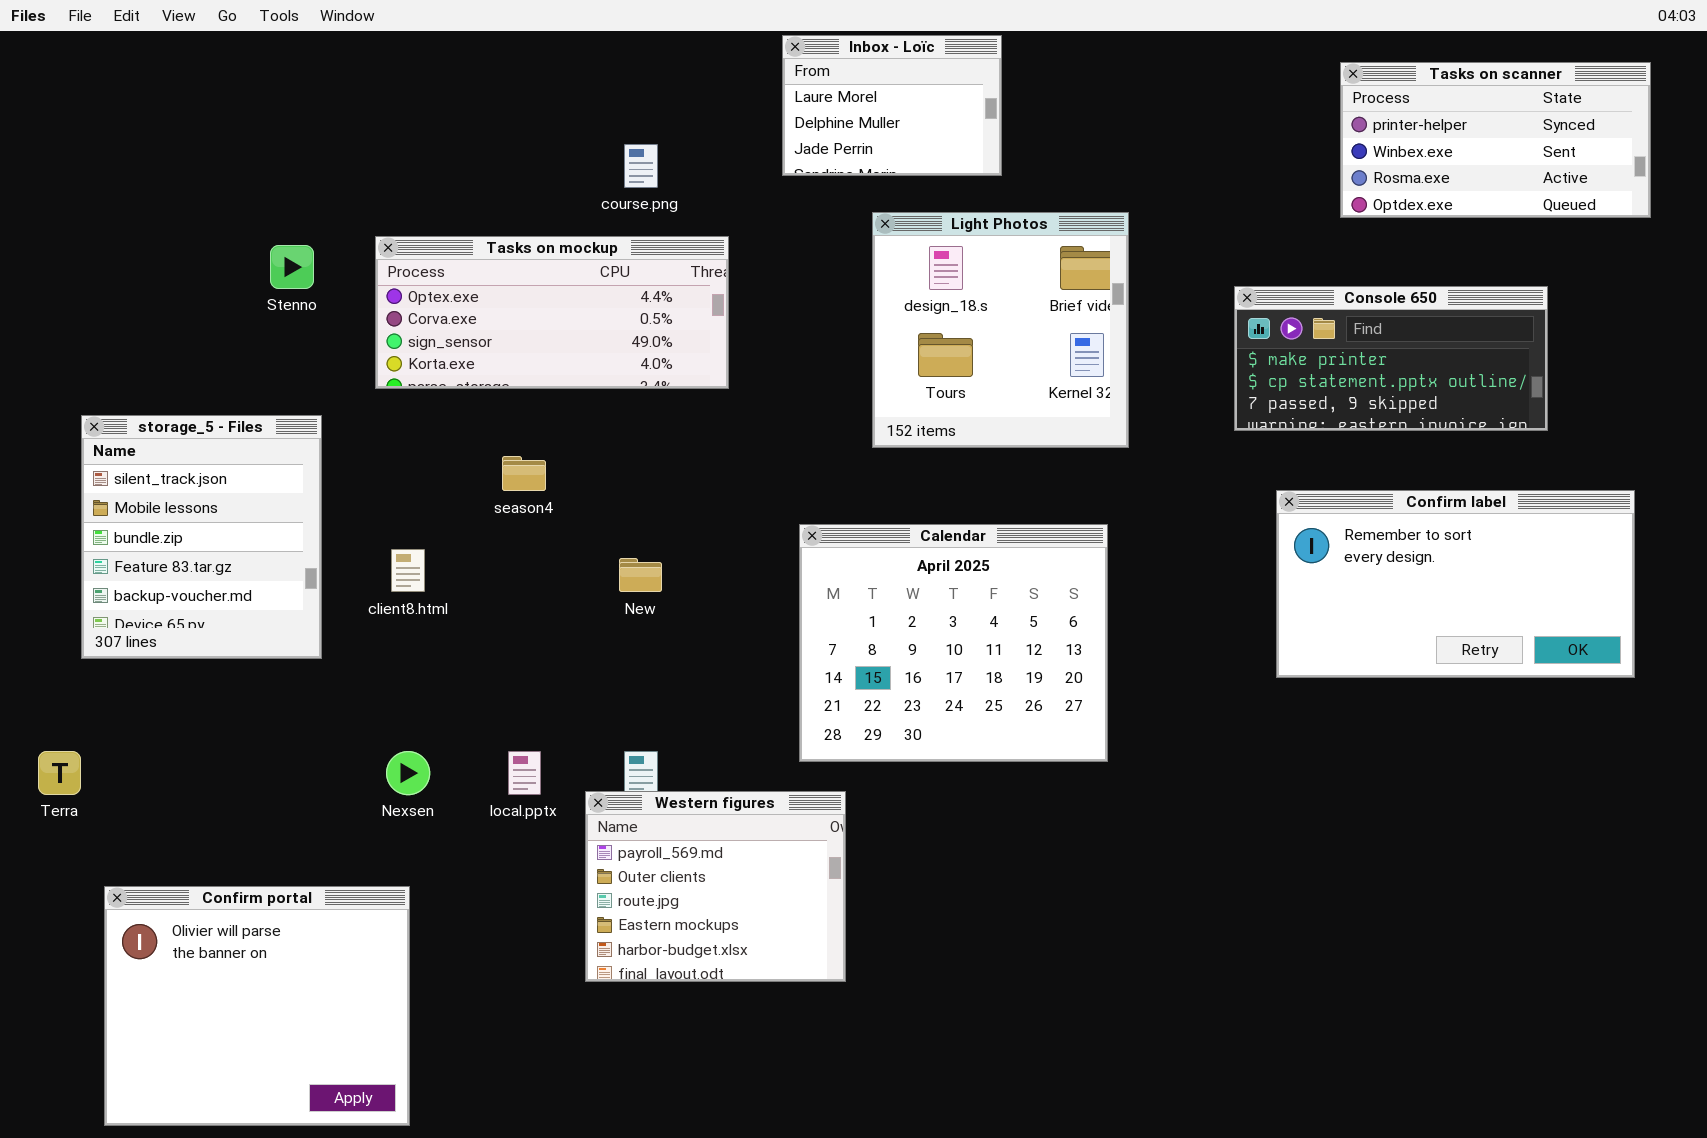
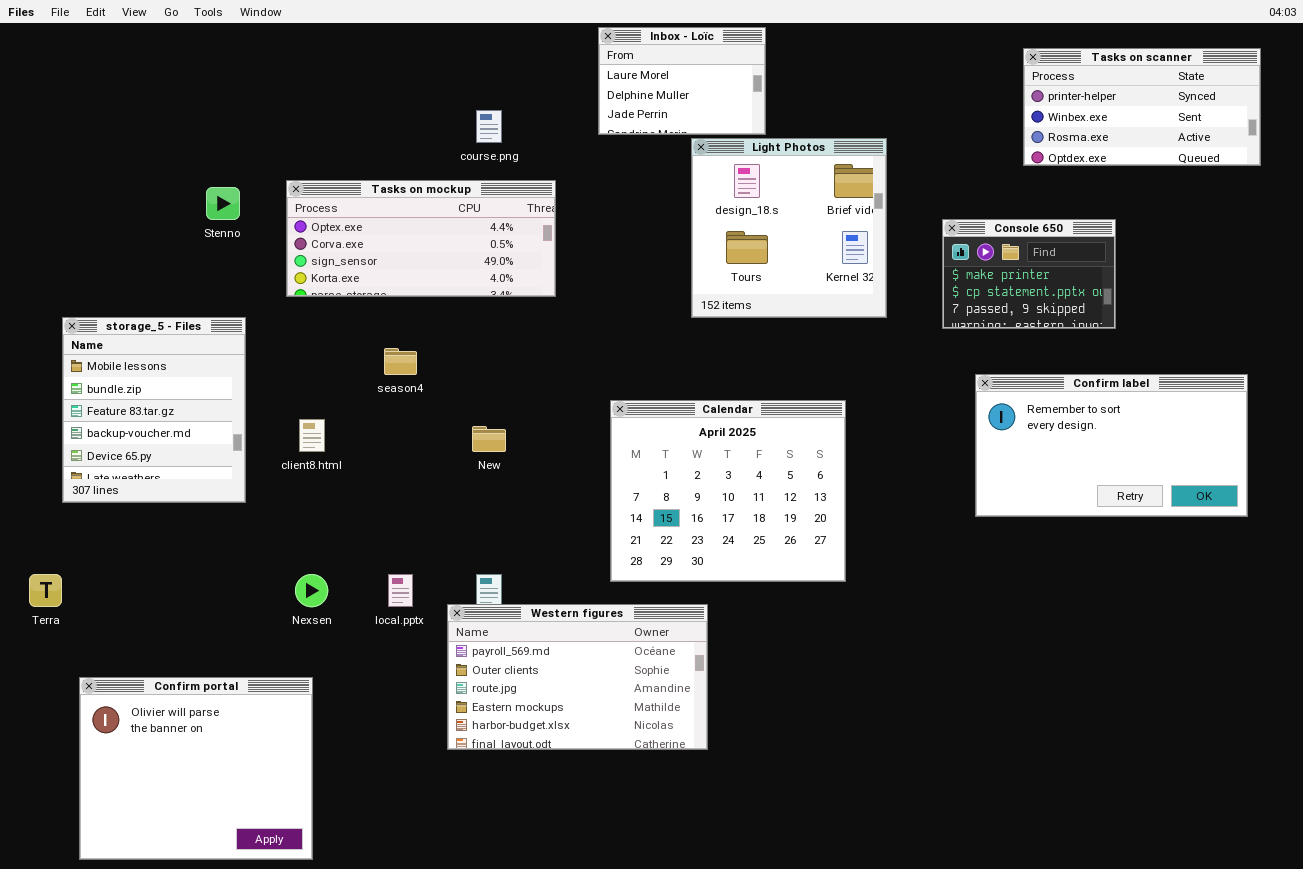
Light Photos: [872,212,1129,448] -> [691,138,887,318], moved
Console 650: [1234,286,1548,431] -> [942,219,1116,329], resized
storage_5 - Files: [81,415,322,659] -> [62,317,246,503], scrolled down 1 row
Western figures: [585,791,846,982] -> [447,604,708,750], resized

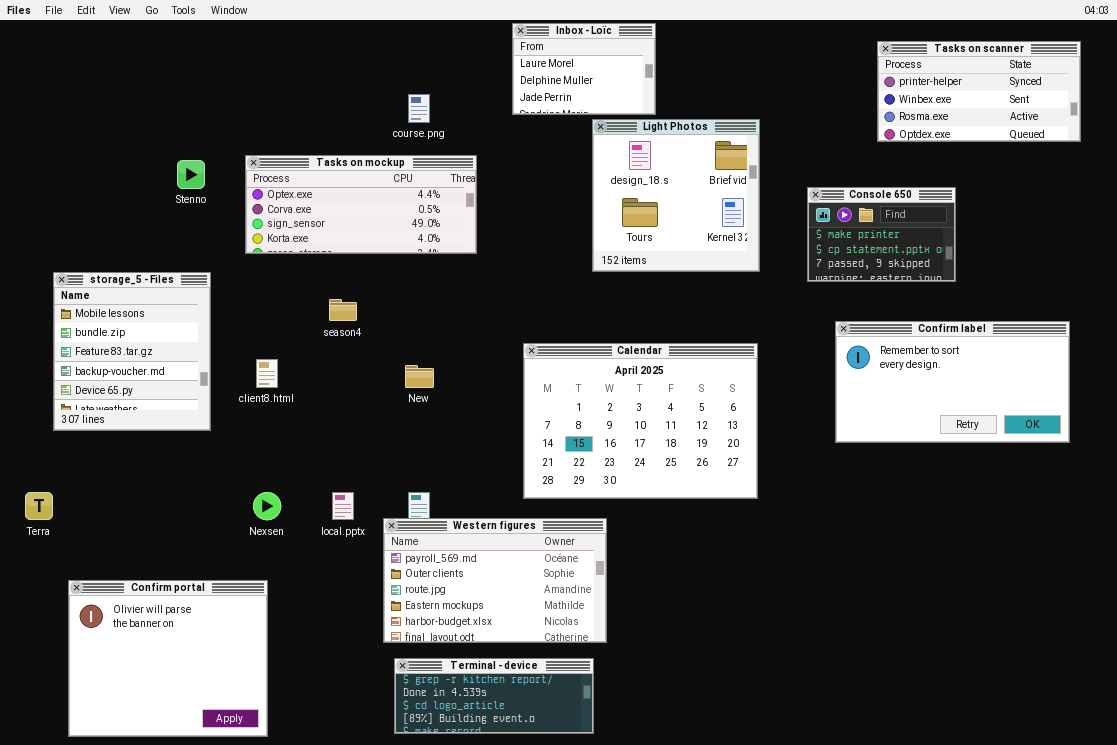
Calendar: [610,400,846,582] -> [523,343,758,499], resized
Terminal - device: none -> [394,658,594,734], opened

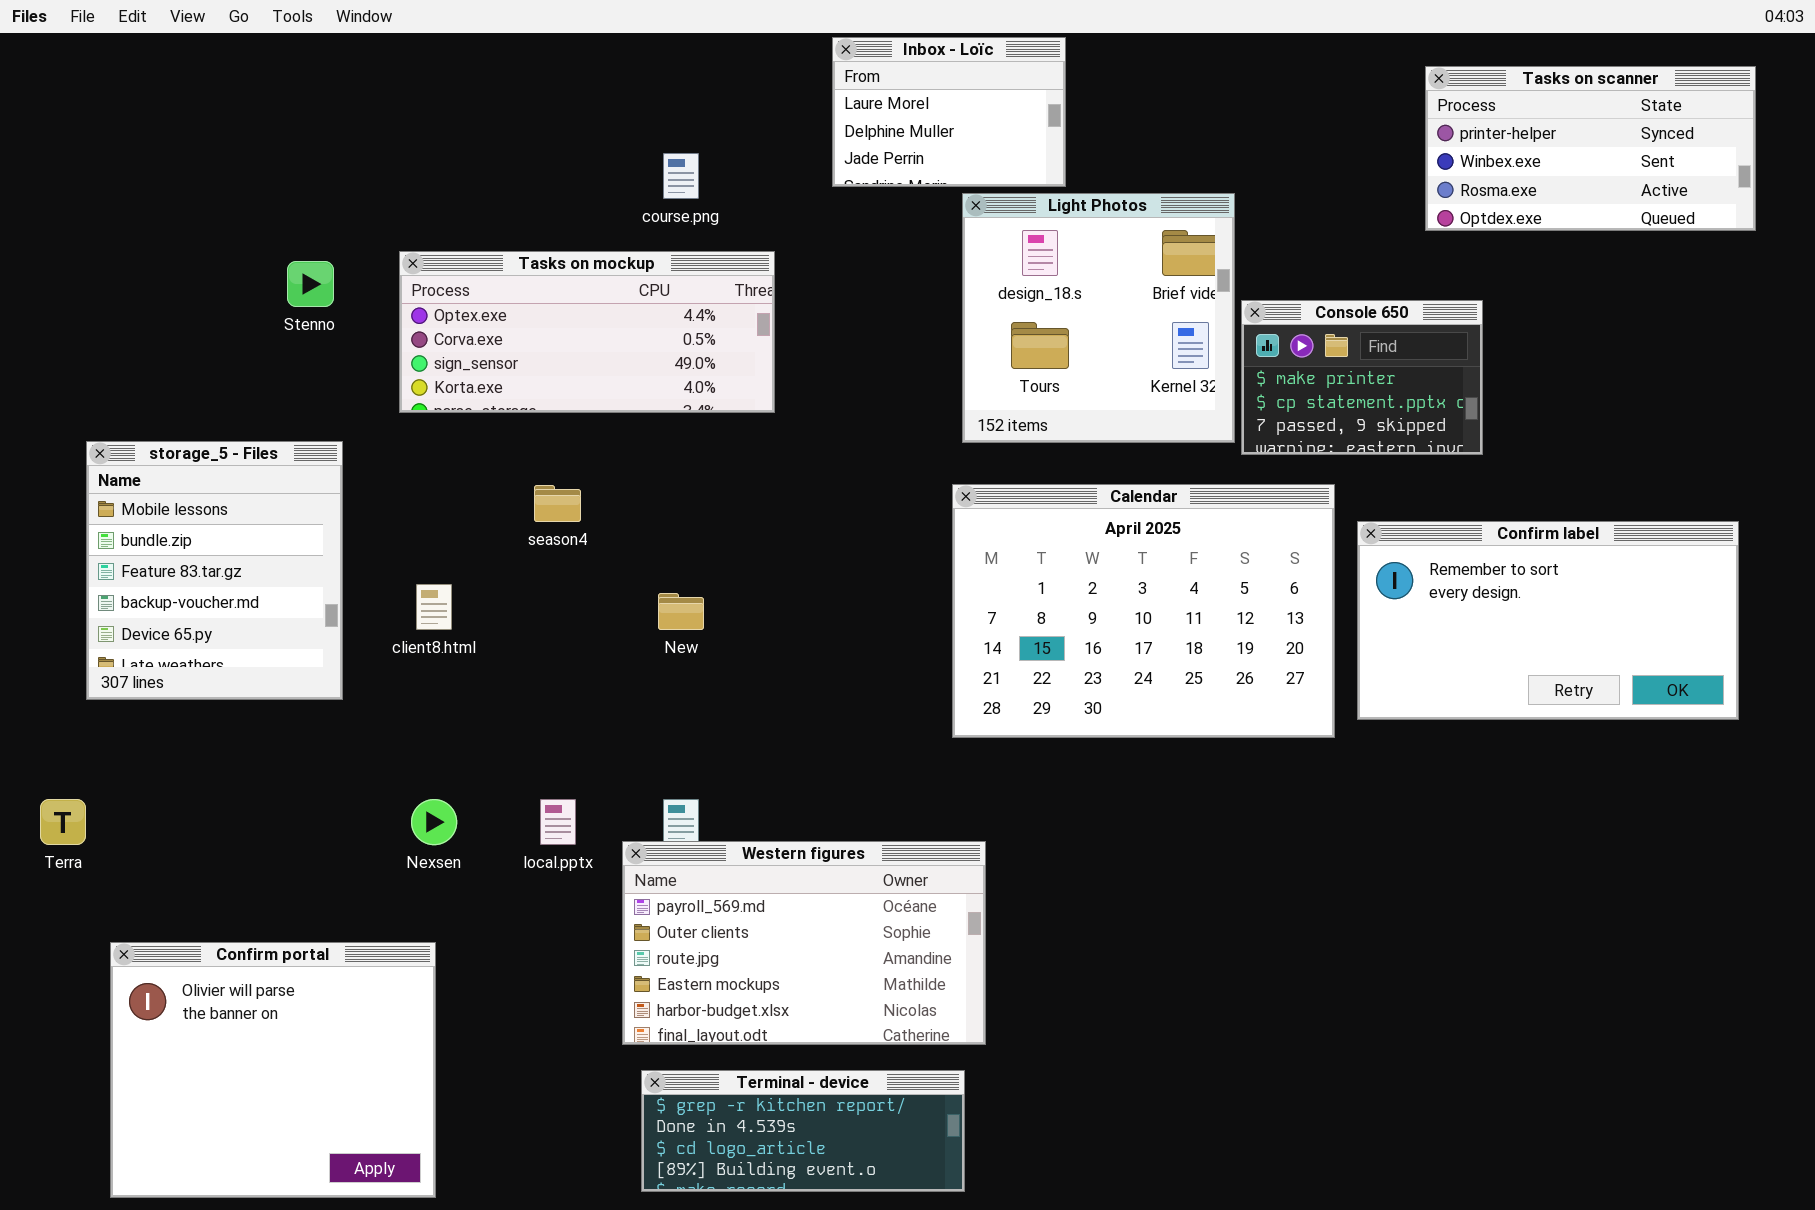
Console 650: [807,187,956,282] -> [1241,300,1483,455], moved
Calendar: [523,343,758,499] -> [952,484,1335,738], moved

